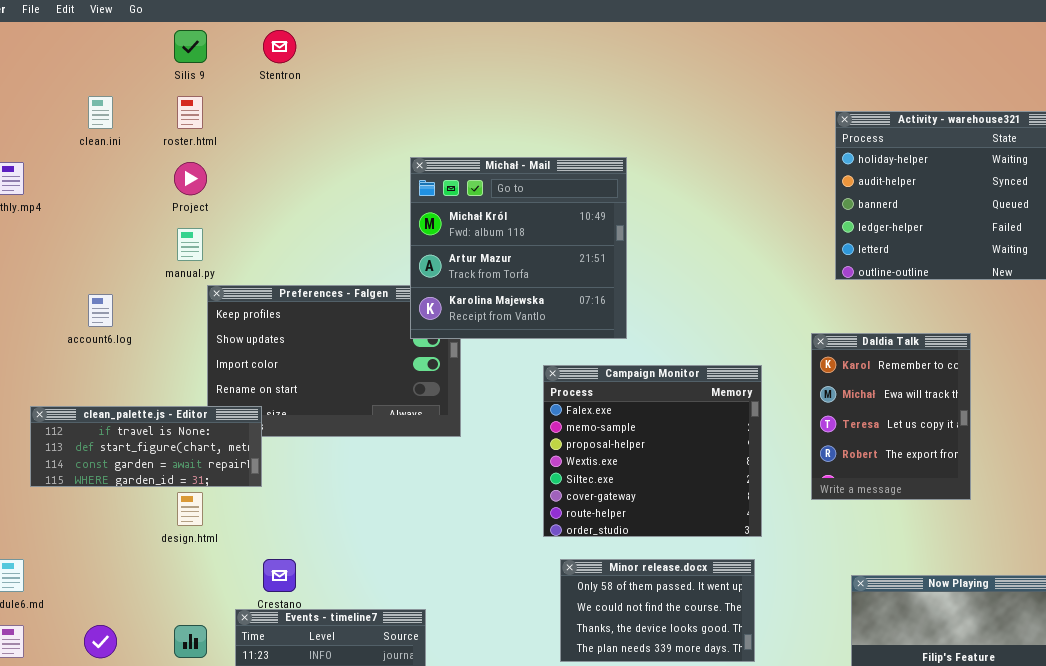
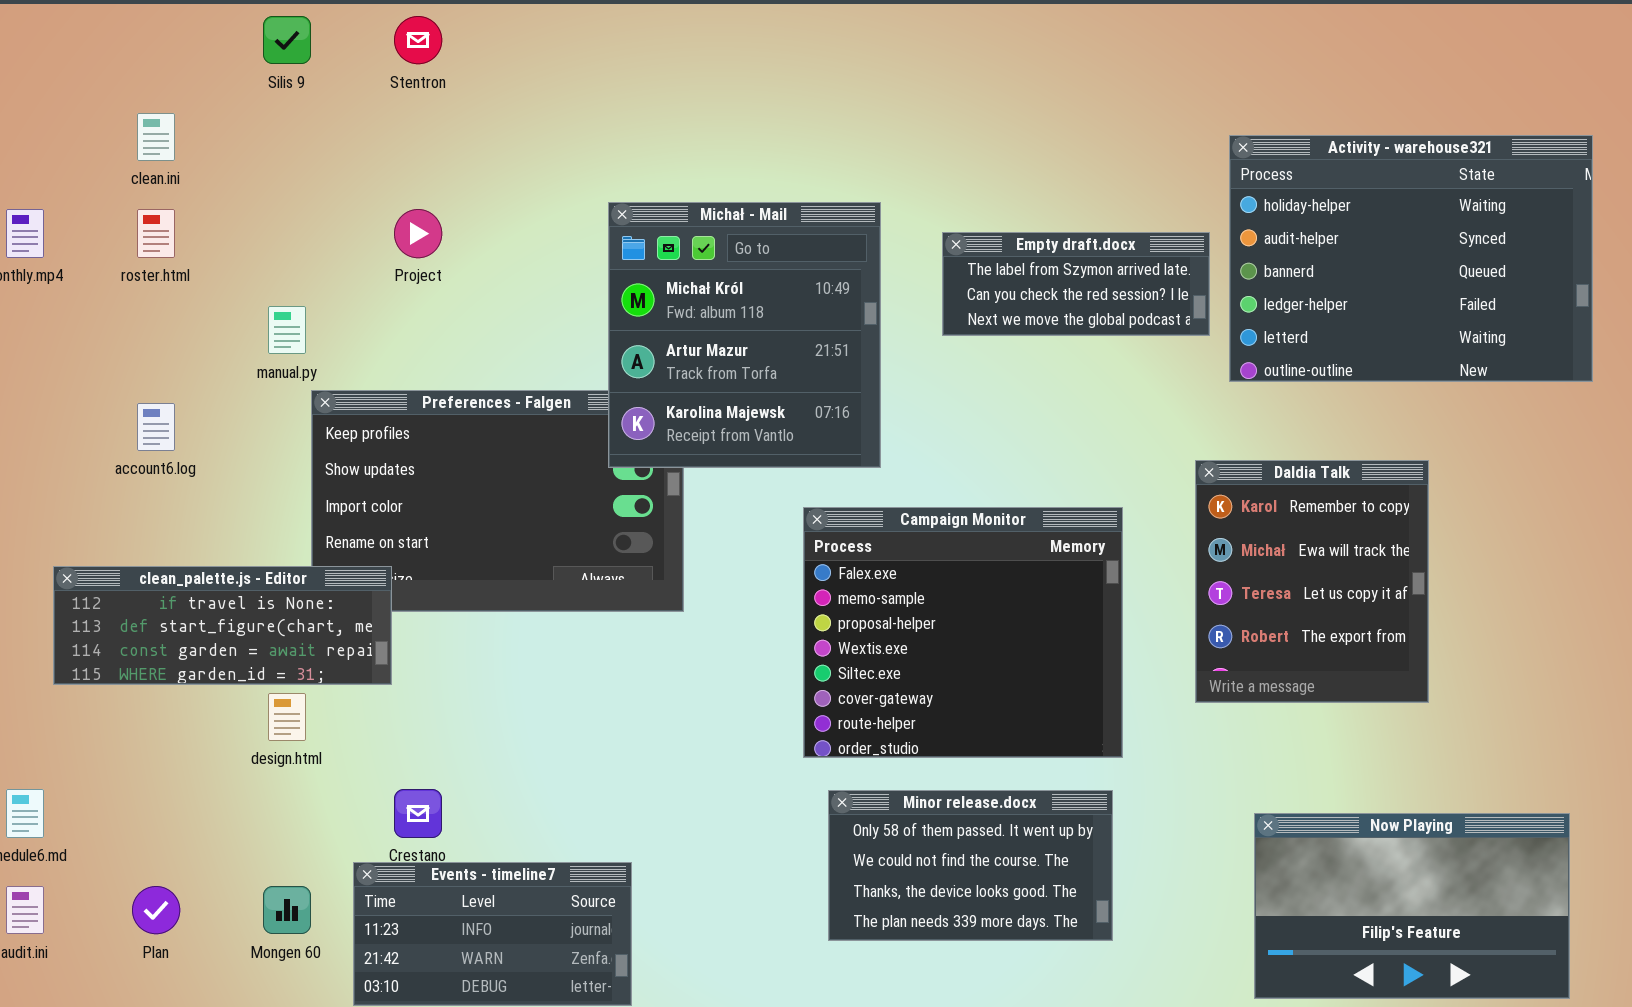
roster.html: [177,96,203,129] -> [137,209,175,258], moved
Michał - Mail: [410,157,627,339] -> [608,202,881,468], resized
Project: [174,162,207,195] -> [394,209,442,258], moved
Empty draft.docx: none -> [942,232,1210,336], opened

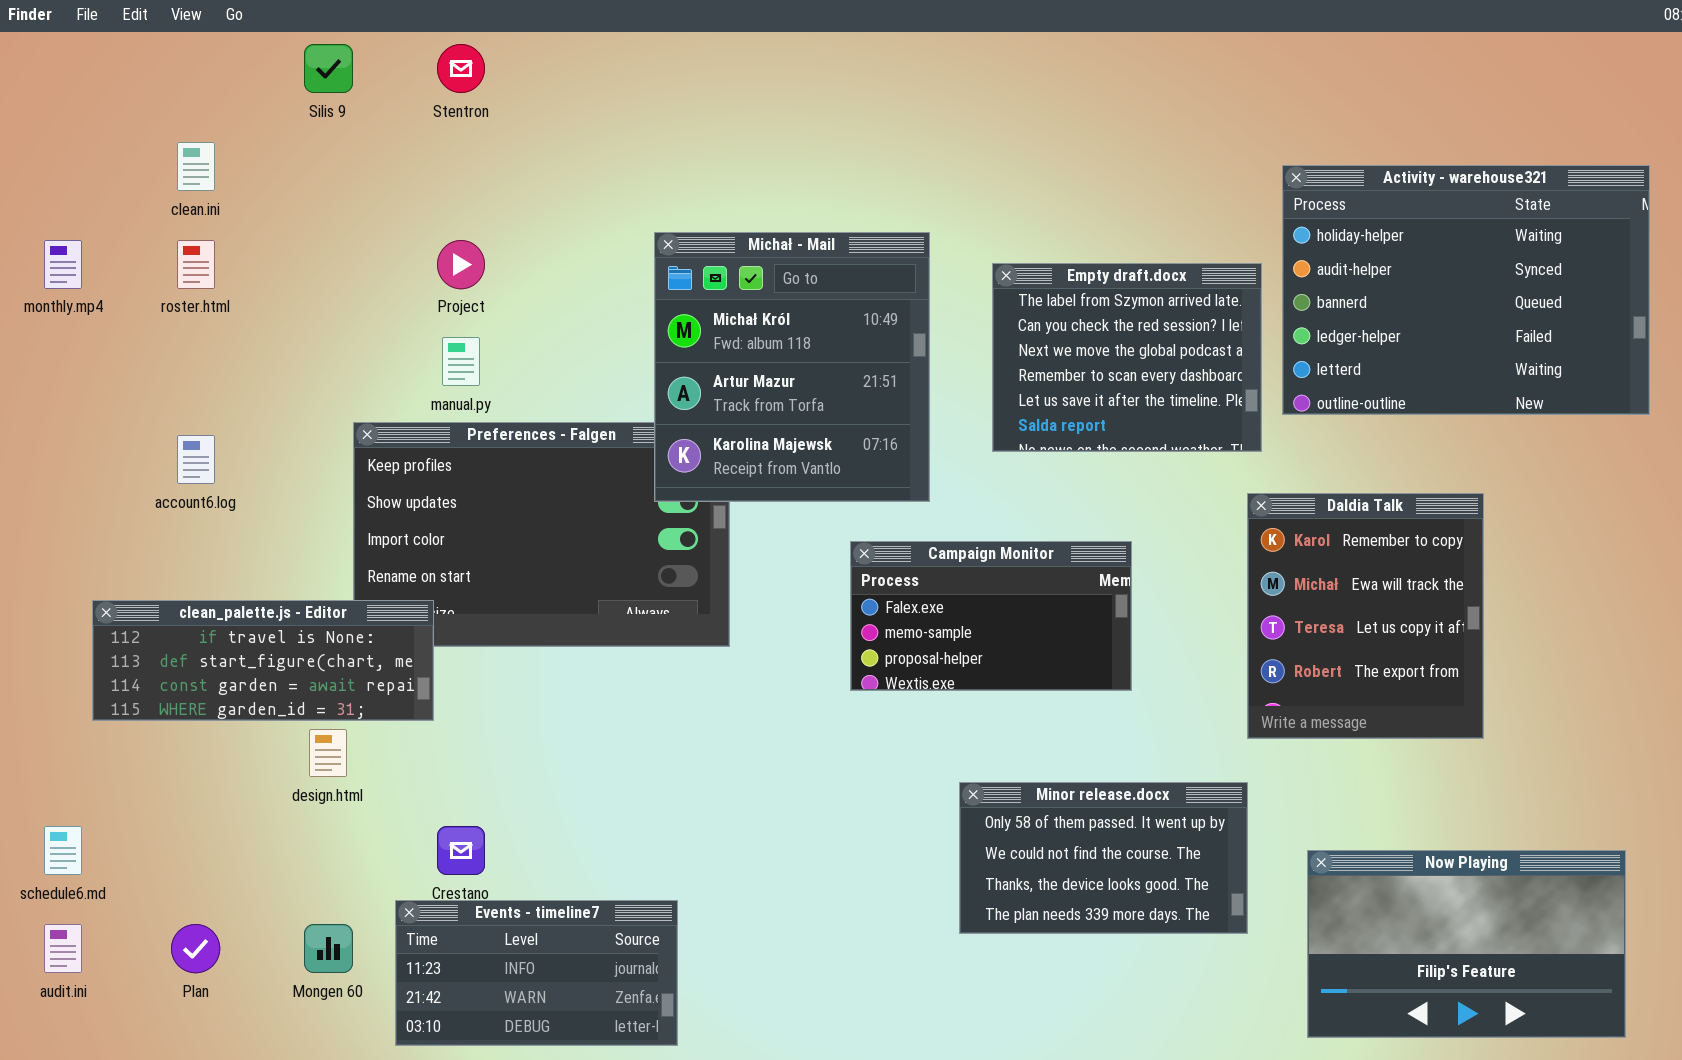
Empty draft.docx: [942,232,1210,336] -> [992,263,1262,452], resized
manual.py: [268,306,306,354] -> [442,337,480,386], moved
Campaign Monitor: [803,507,1123,758] -> [850,541,1132,691], resized
Minor release.docx: [828,790,1113,941] -> [959,782,1248,934], moved

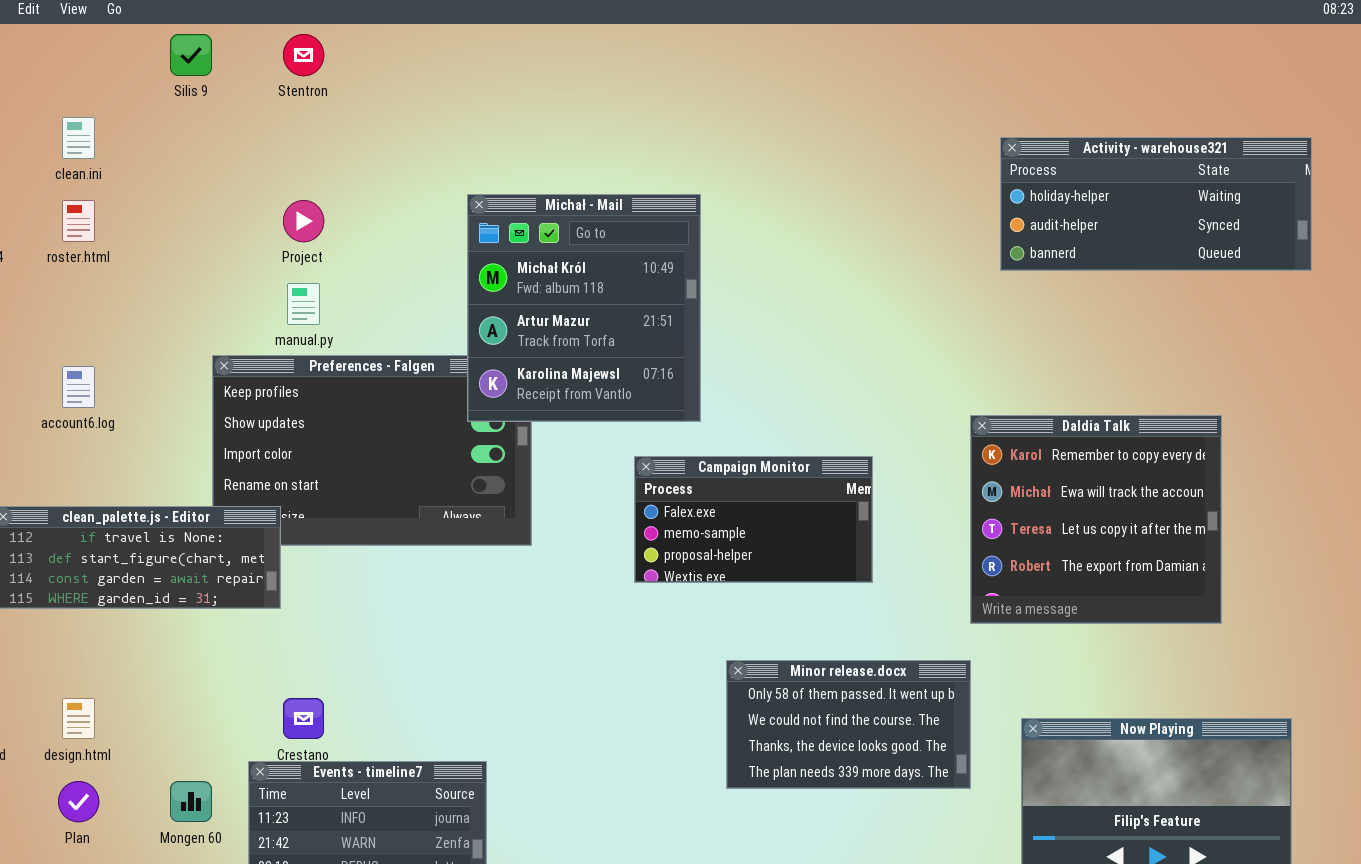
Activity - warehouse321: [1282,165,1650,415] -> [1000,137,1312,271], resized
Empty draft.docx: [992,263,1262,452] -> none, closed
Daldia Talk: [1247,493,1484,739] -> [970,415,1222,624], resized
design.html: [309,729,347,777] -> [62,698,95,739], moved

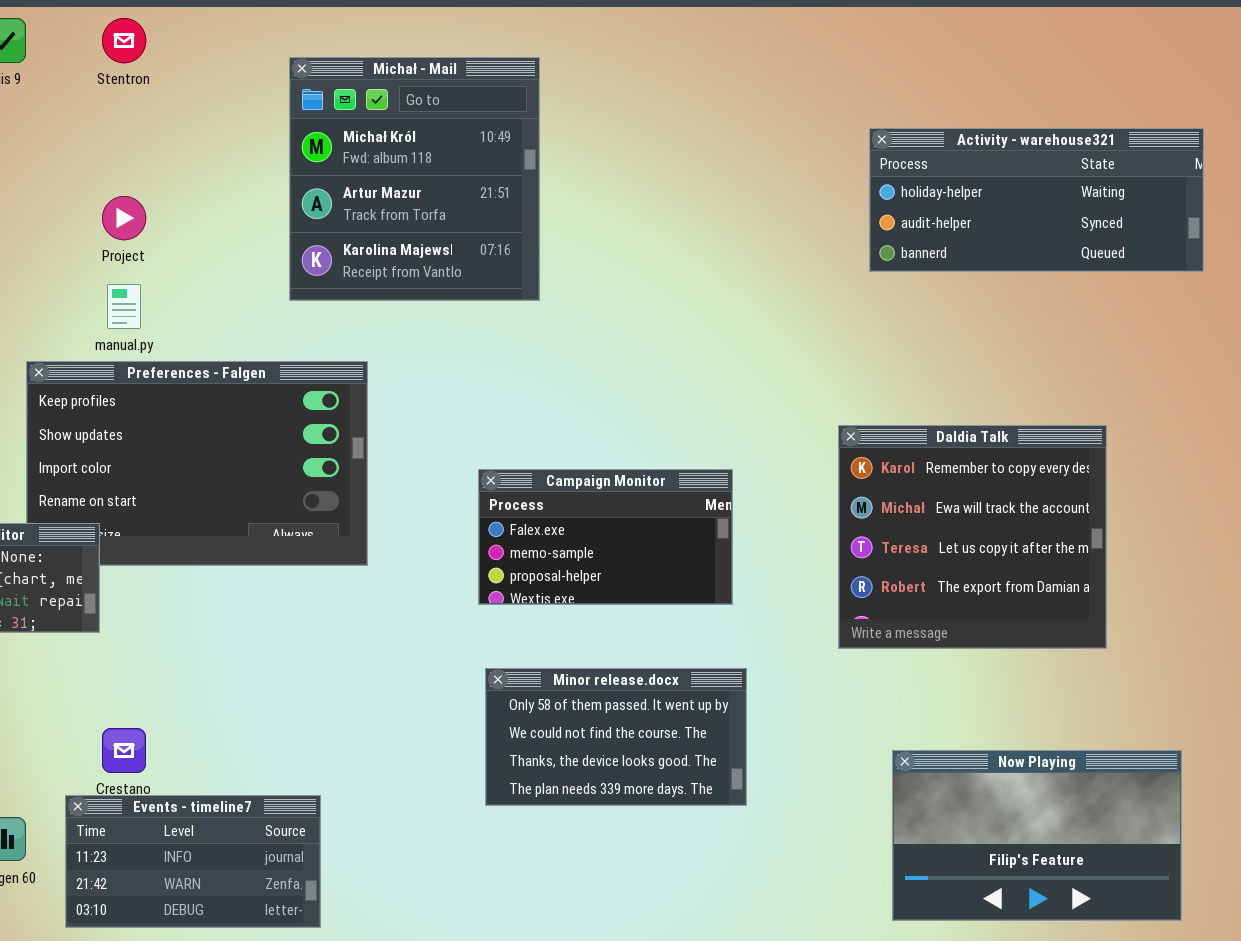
Michał - Mail: [467,194,701,422] -> [289,57,540,301], moved
Minor release.docx: [726,660,971,789] -> [485,668,747,806], moved

